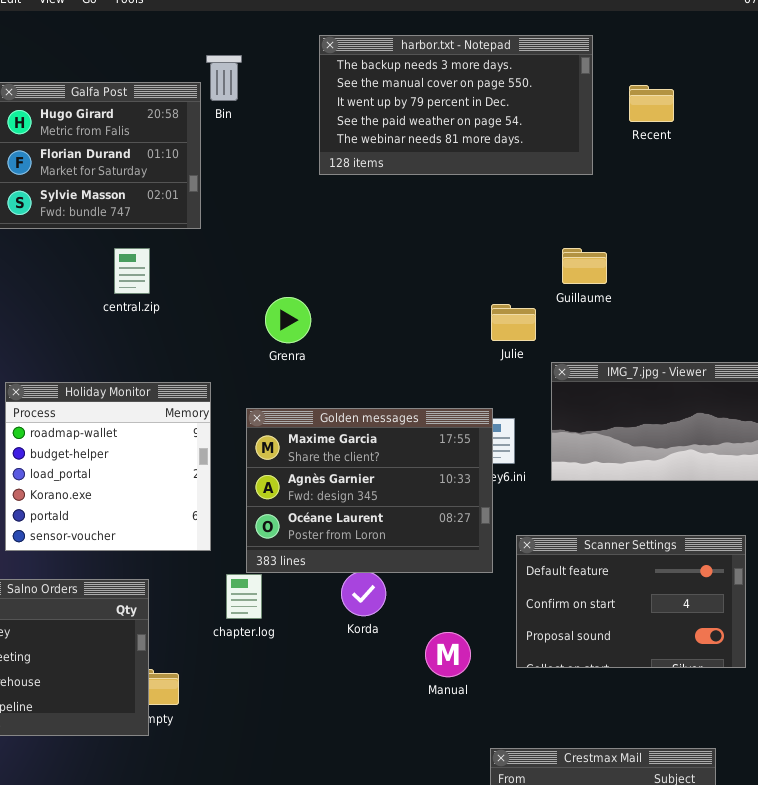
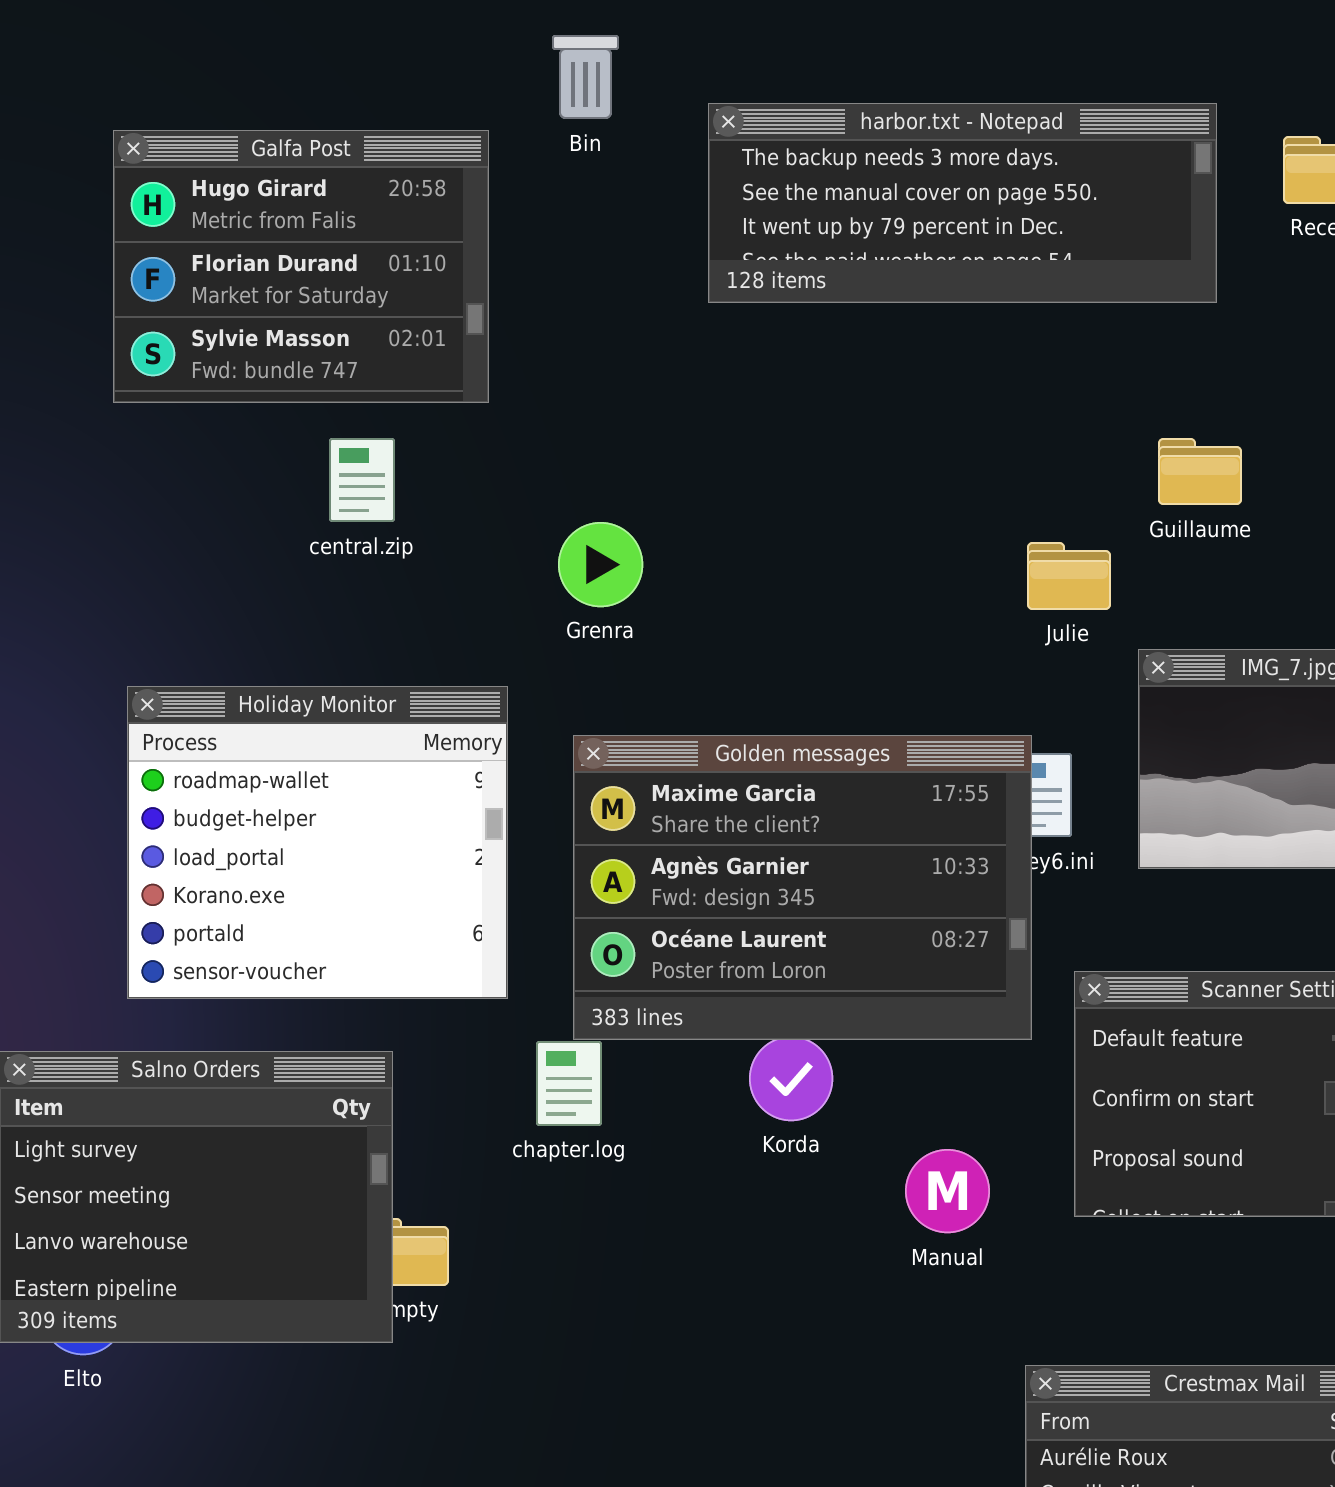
harbor.txt - Notepad: [319,35,593,175] -> [708,103,1217,303], resized
Bin: [206,55,242,101] -> [552,35,619,119], moved
Grenra: [265,297,311,343] -> [558,522,643,607], moved

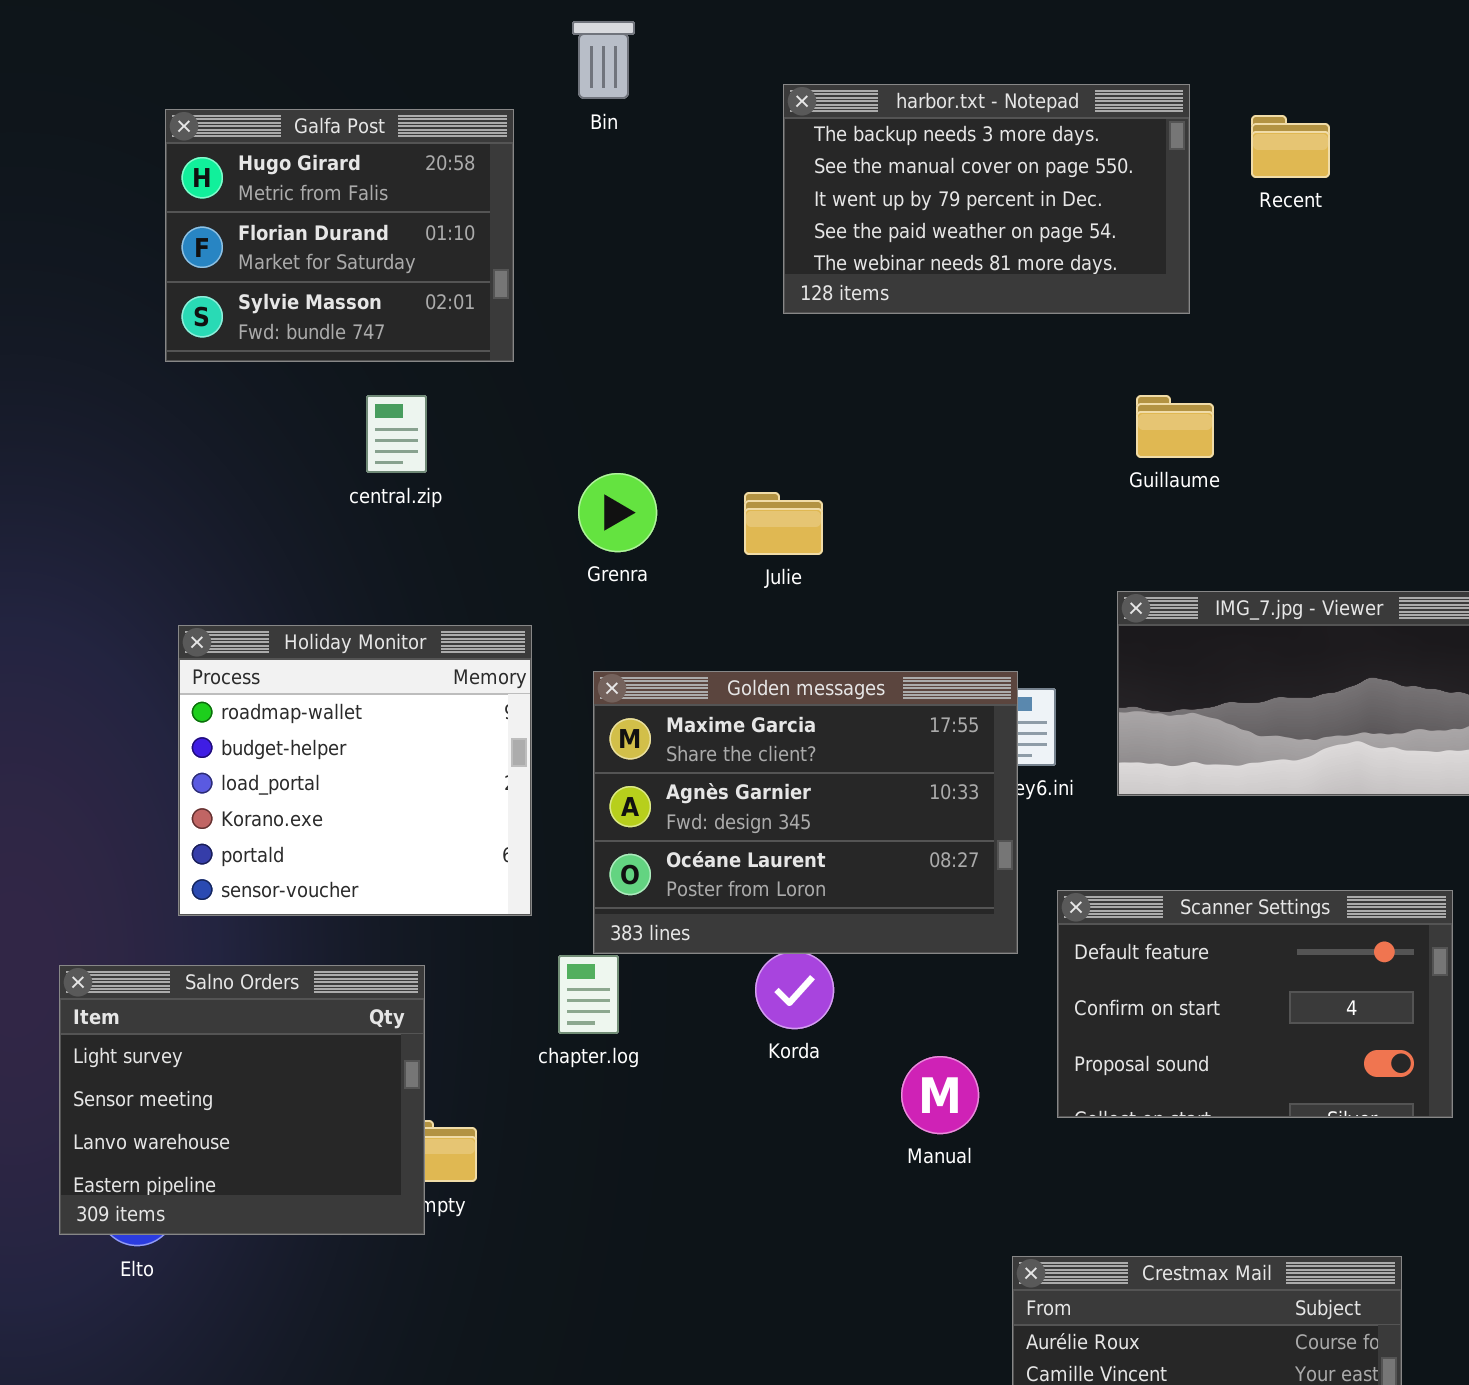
harbor.txt - Notepad: [708,103,1217,303] -> [783,84,1190,314], resized
Julie: [1027,542,1111,610] -> [744,492,823,555], moved

